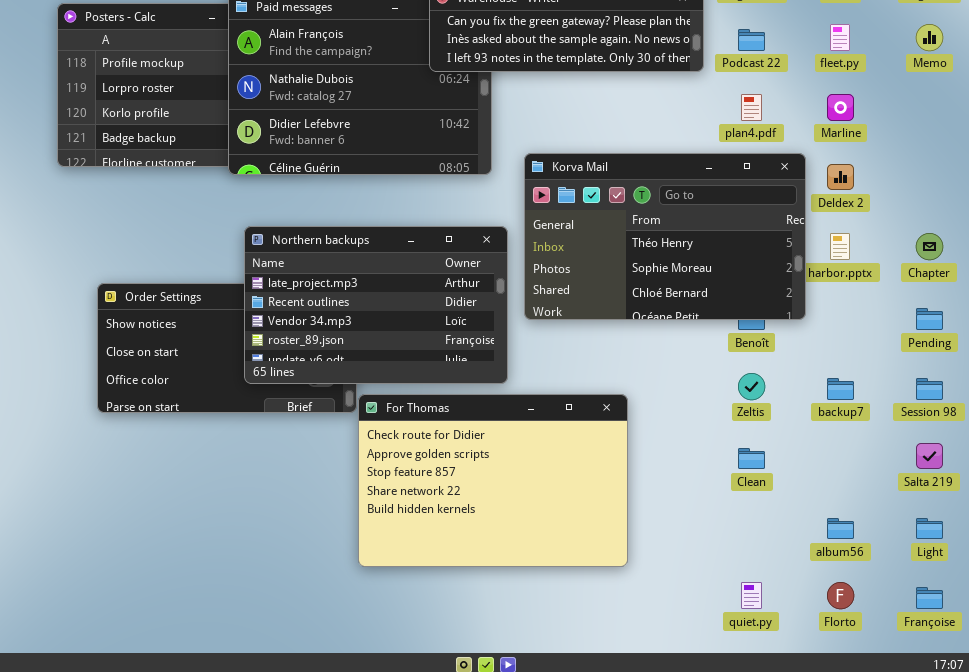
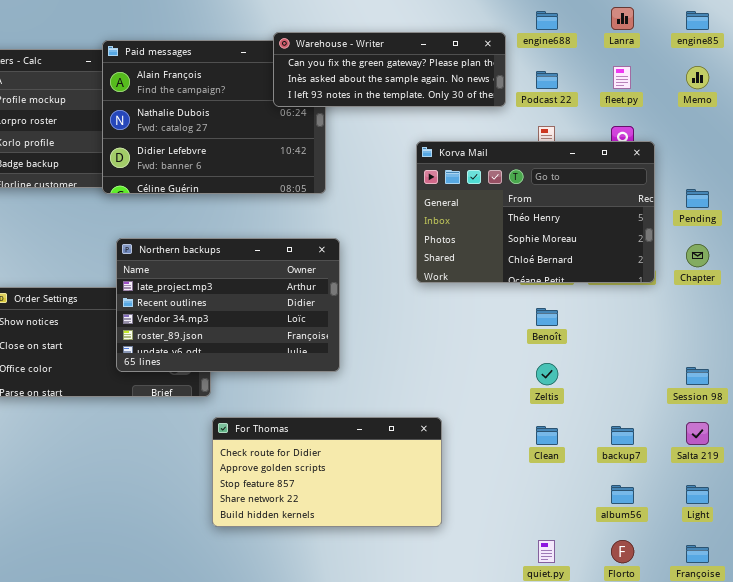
Korva Mail: [524,153,806,320] -> [416,141,655,283], moved
Pending: [916,308,943,330] -> [686,189,709,208], moved
backup7: [827,378,854,400] -> [611,426,634,445], moved
For Thomas: [358,394,628,567] -> [212,417,442,527], resized

